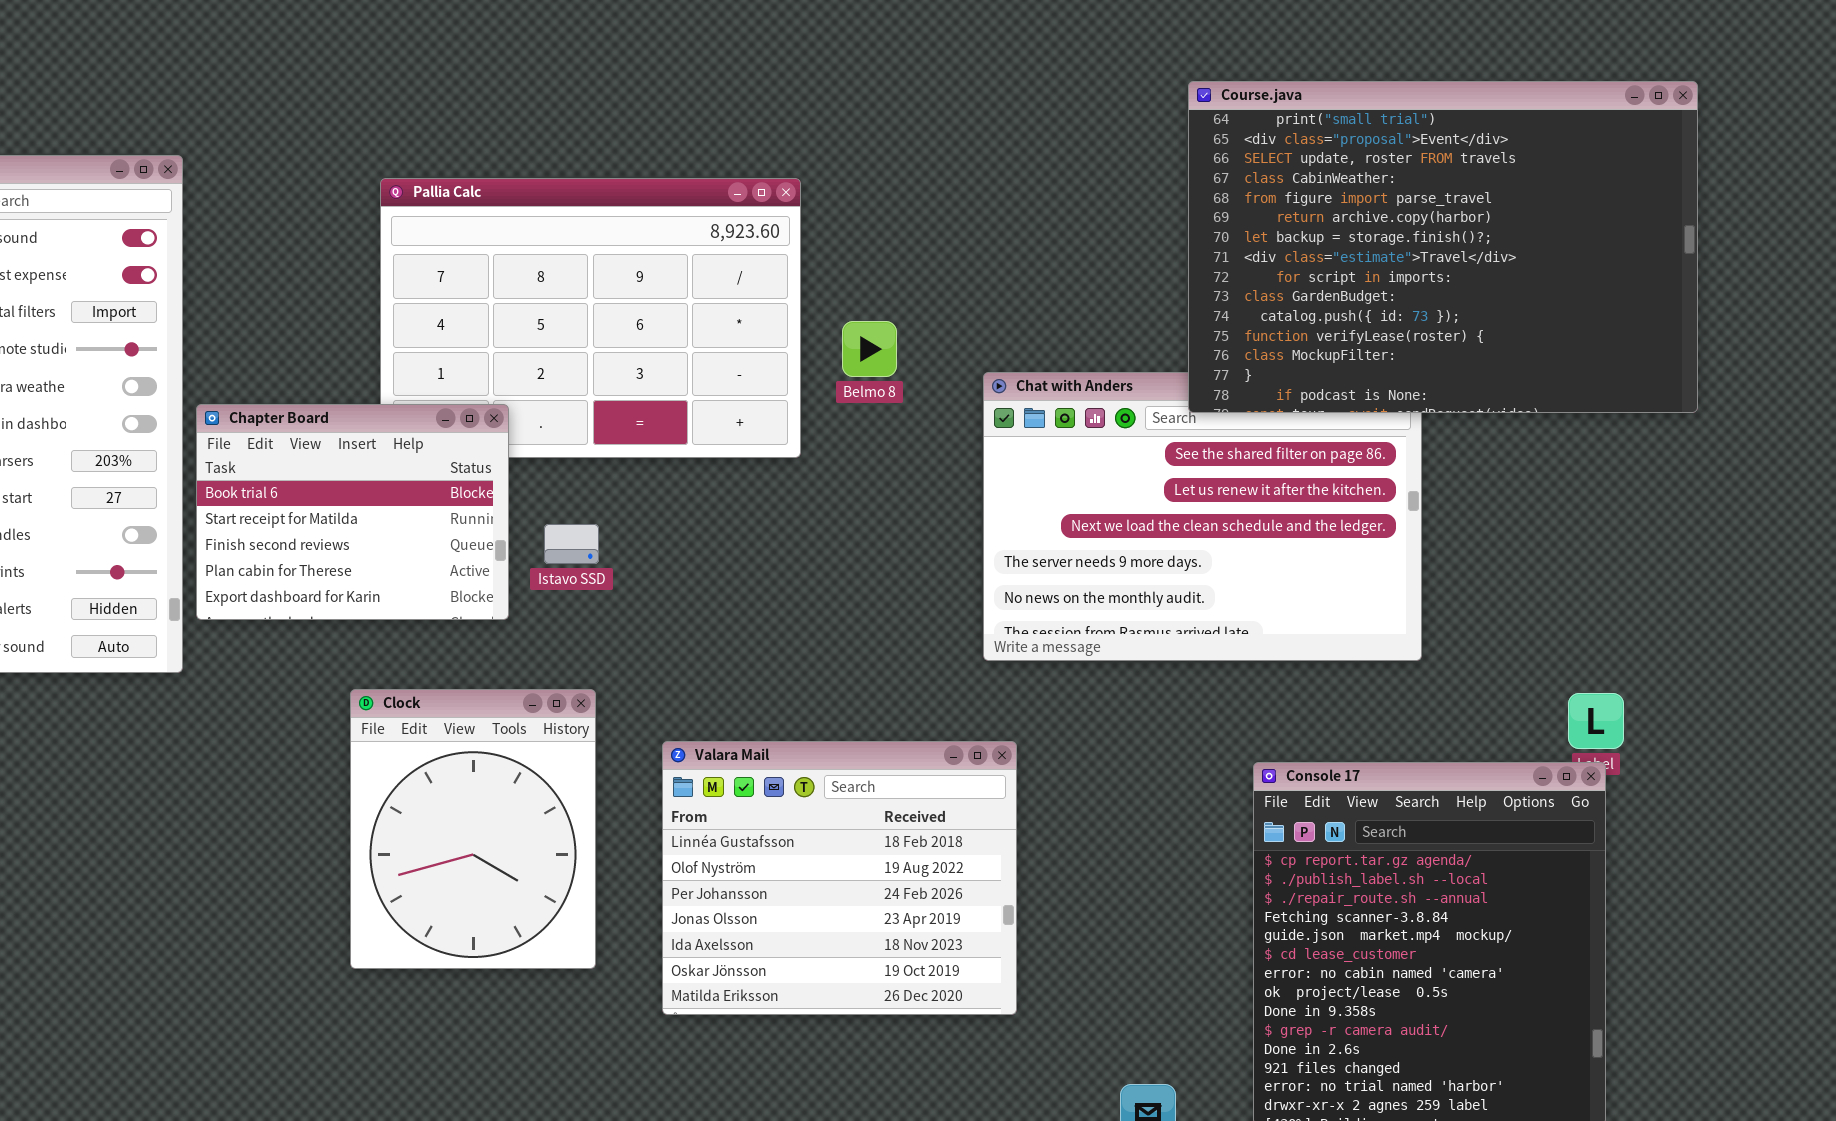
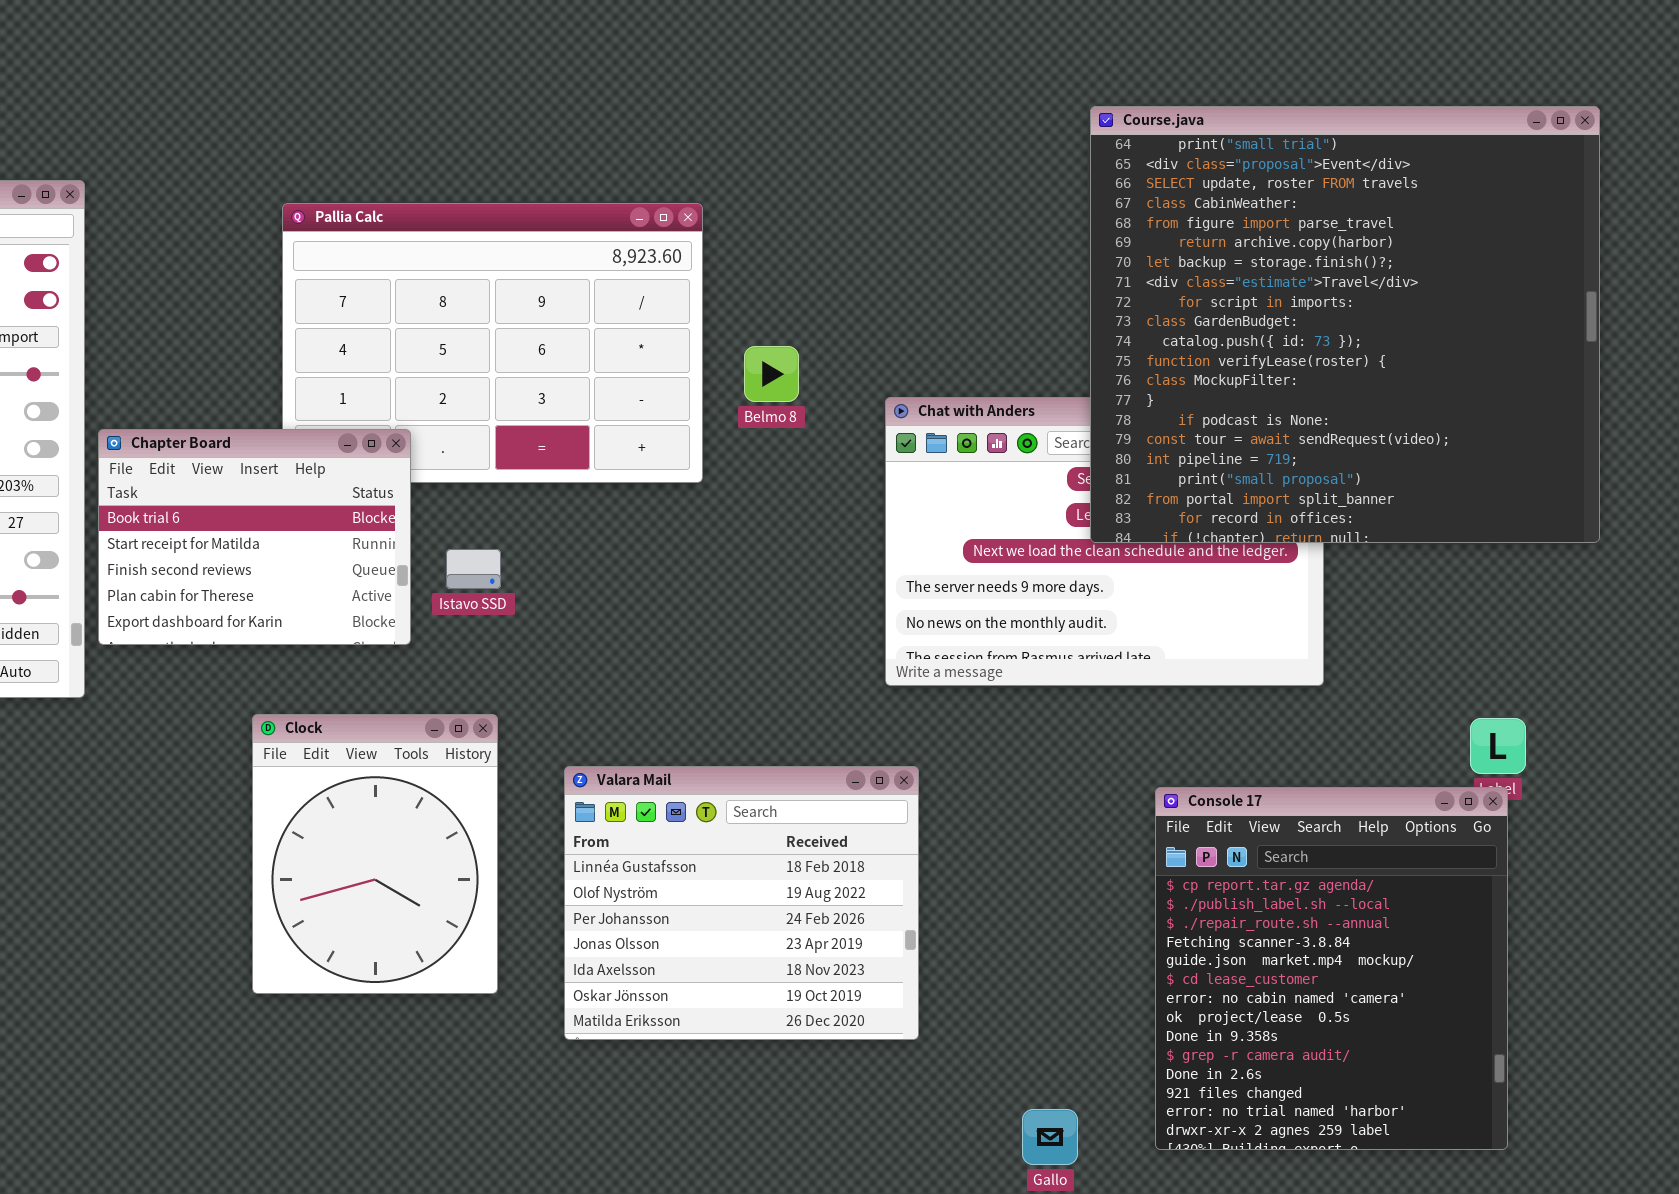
Course.java: [1188,81,1698,413] -> [1090,106,1600,543], resized

